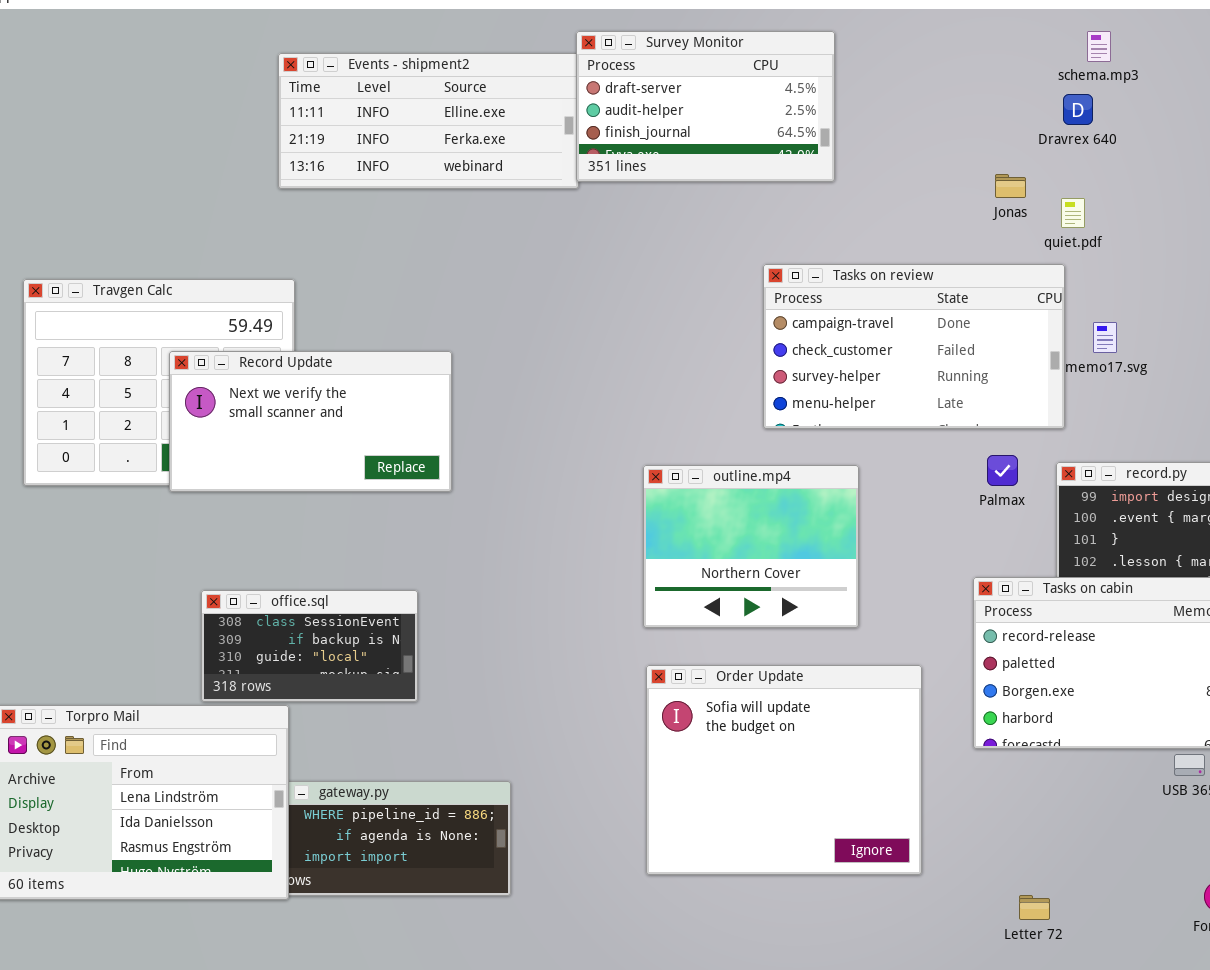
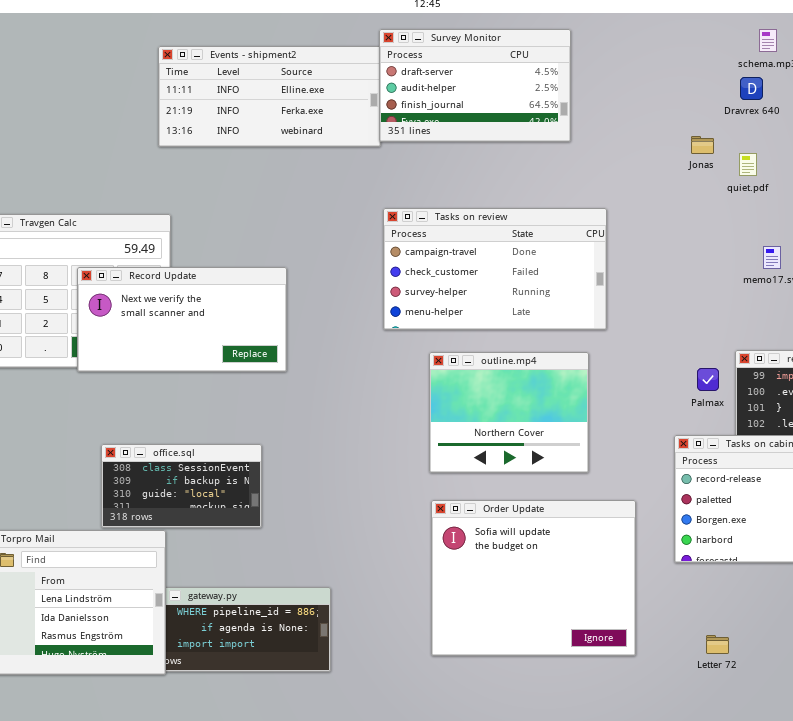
Tasks on review: [763,264,1065,429] -> [383,208,607,330], moved
Palmax: [987,455,1018,486] -> [697,368,719,391], moved
Letter 72: [1019,895,1050,920] -> [706,635,729,654], moved

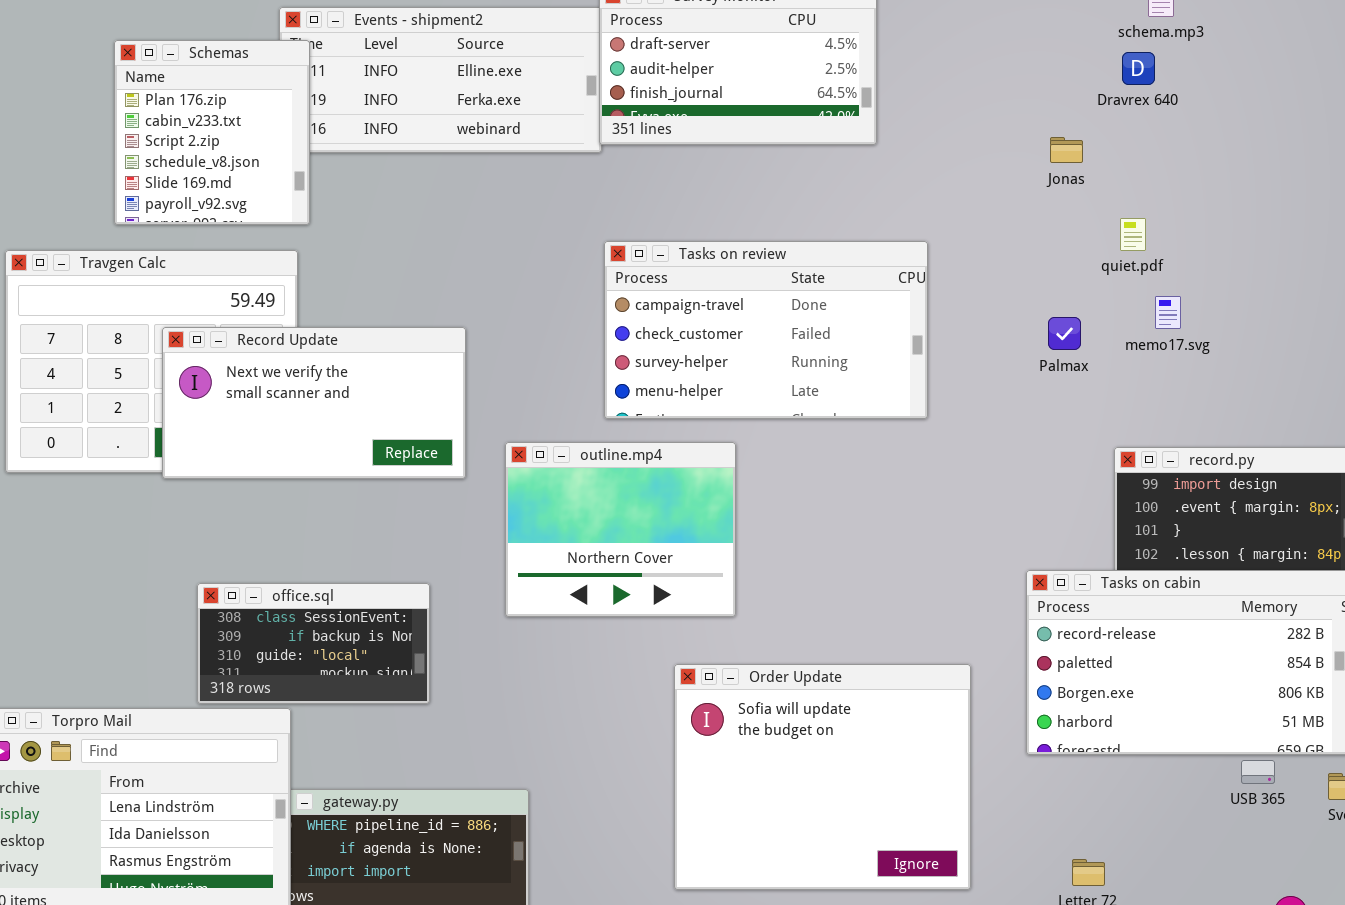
Schemas: none -> [114,40,310,225], opened
quiet.pdf: [739,153,757,176] -> [1120,218,1146,251], moved
outline.mp4: [429,352,589,473] -> [505,442,736,617], moved
Palmax: [697,368,719,391] -> [1048,317,1081,350], moved

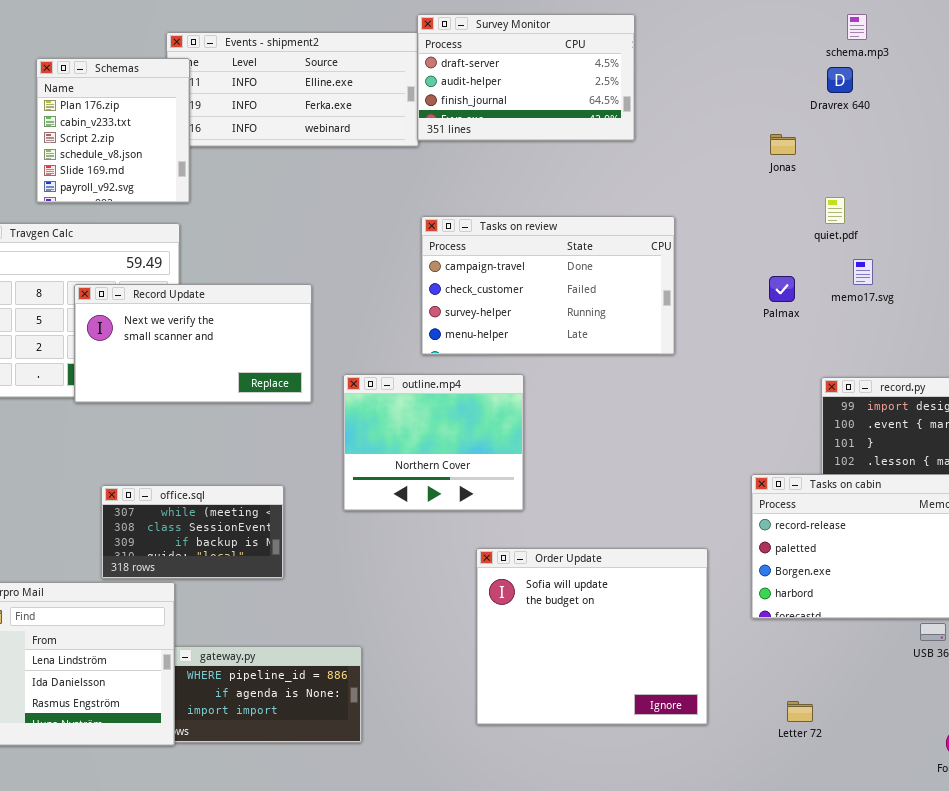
office.sql: [197,583,430,704] -> [101,485,284,579], scrolled up 1 row

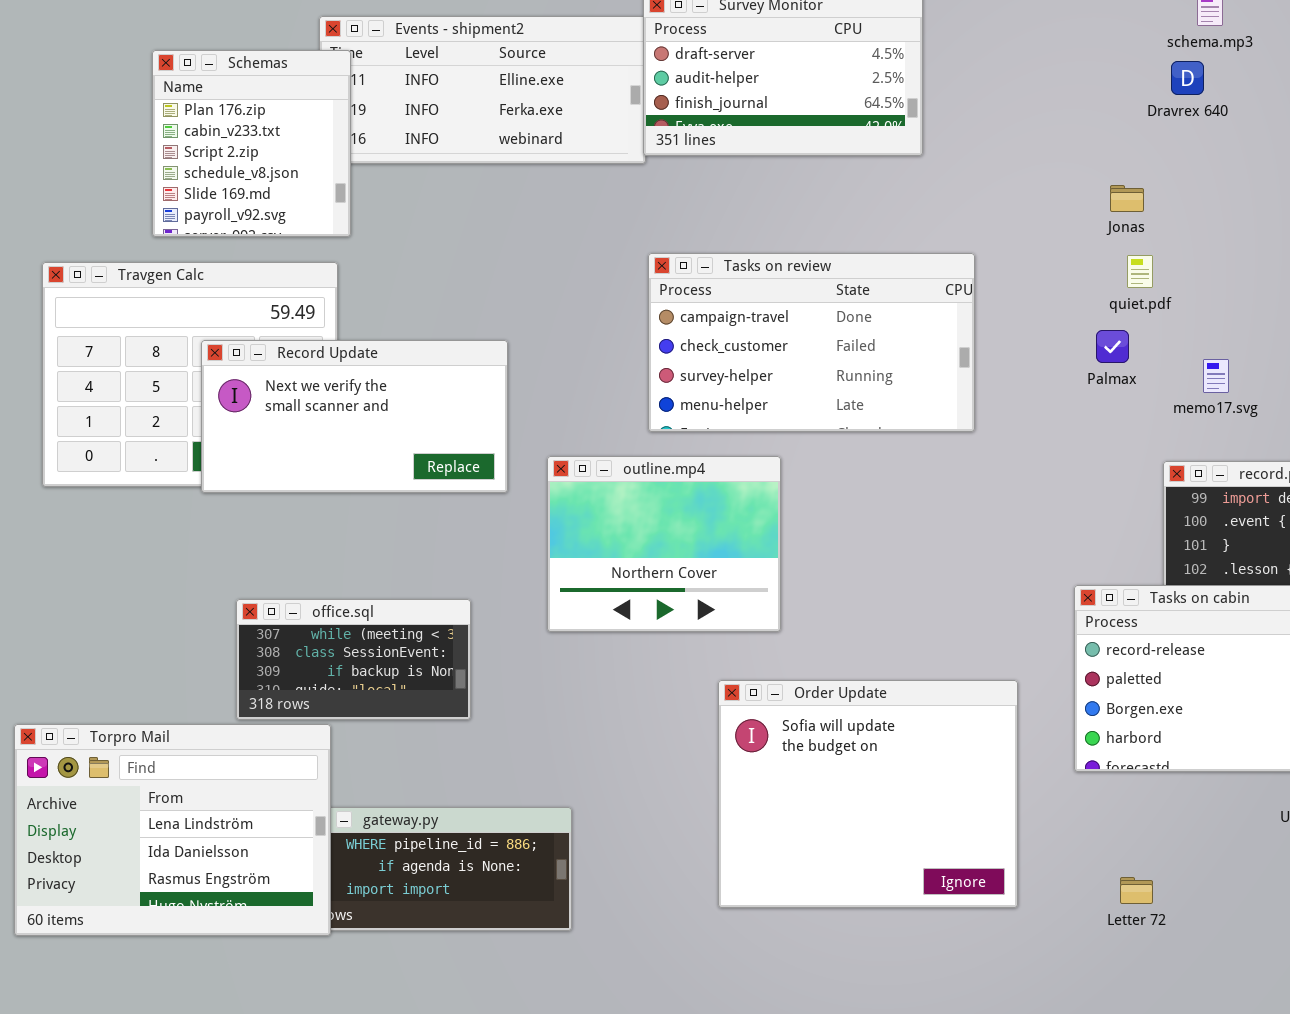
Jonas: [770,134,796,155] -> [1110,185,1144,212], moved
quiet.pdf: [825,197,845,224] -> [1127,255,1153,288], moved
memo17.svg: [853,259,873,285] -> [1203,359,1229,393], moved

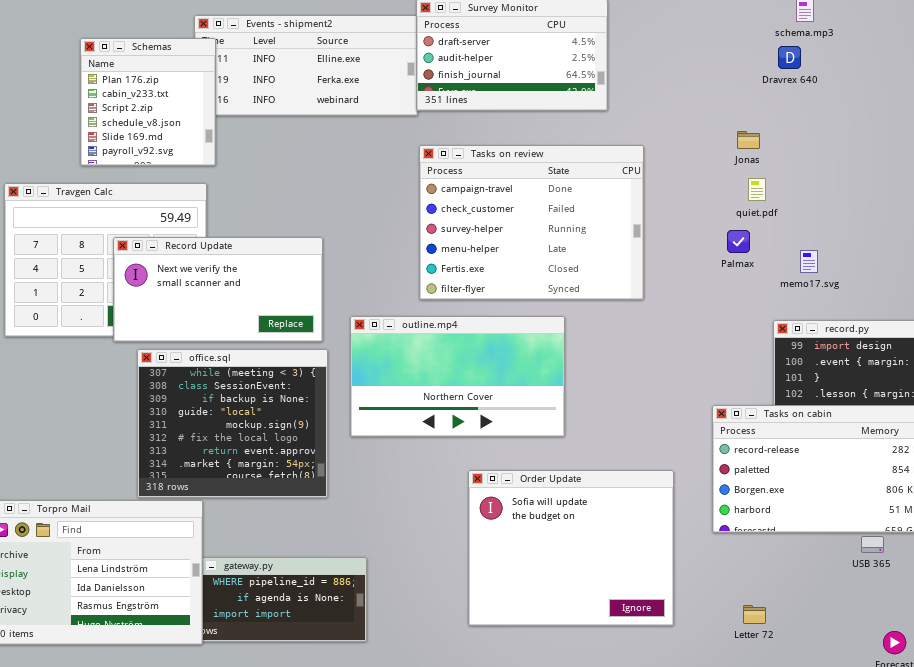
Tasks on review: [648,253,975,432] -> [419,145,644,300], resized
outline.mp4: [547,456,781,632] -> [350,316,565,437], resized
office.sql: [236,599,471,720] -> [137,349,328,498], resized

